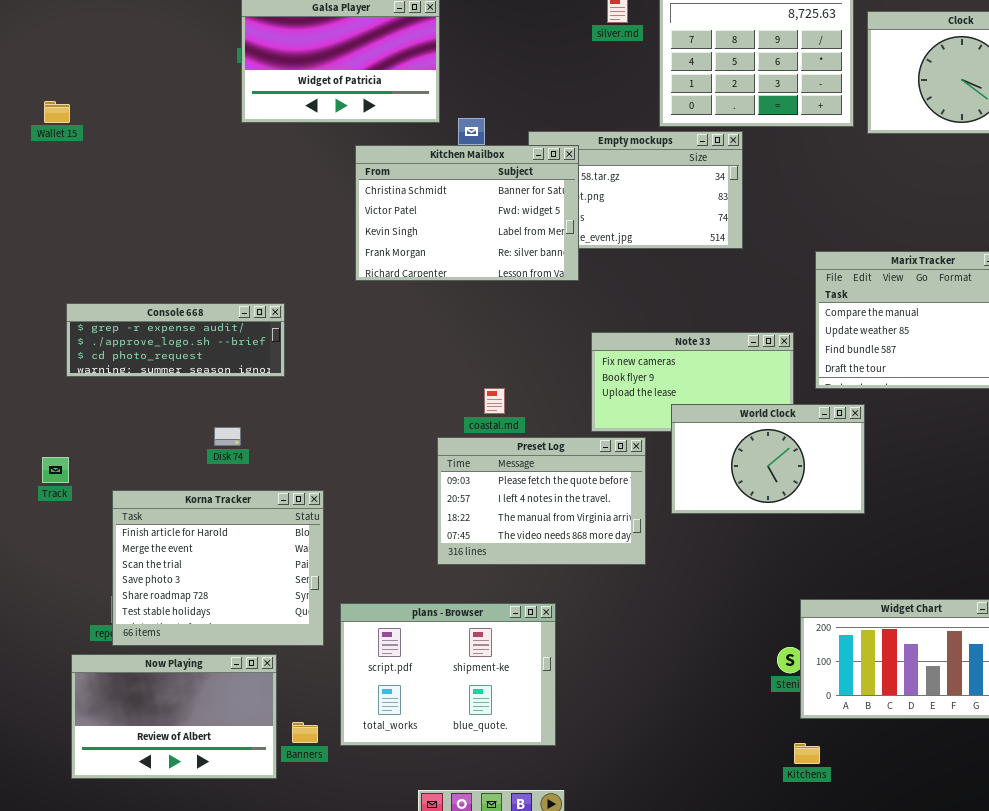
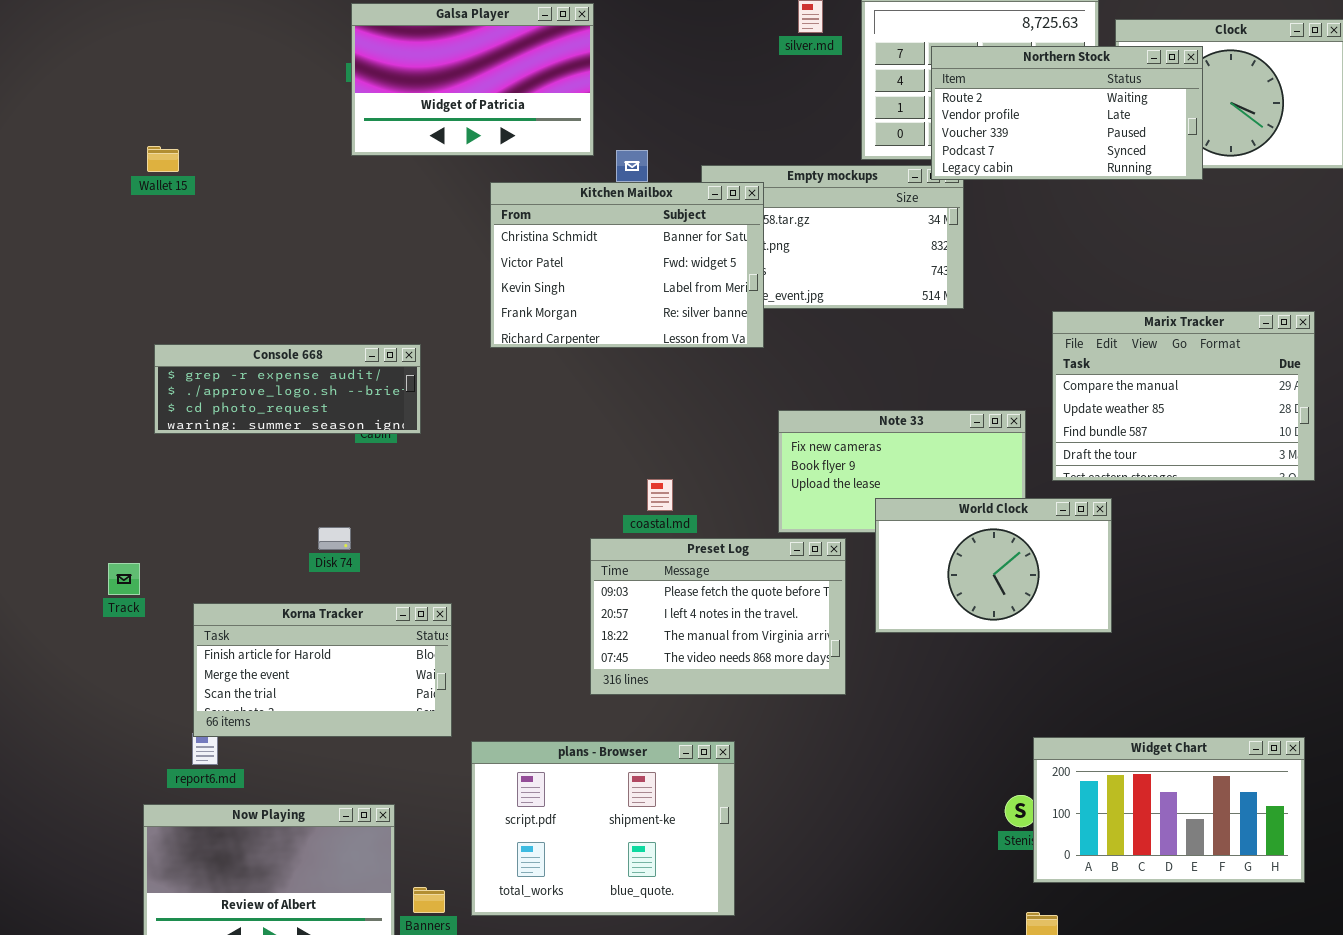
Northern Stock: none -> [931,46,1203,180], opened
Wallet 15: [44,101,70,123] -> [147,146,179,172], moved
Console 668: [66,303,285,377] -> [154,344,421,434], moved
Korna Tracker: [112,490,324,646] -> [193,603,452,737], resized

